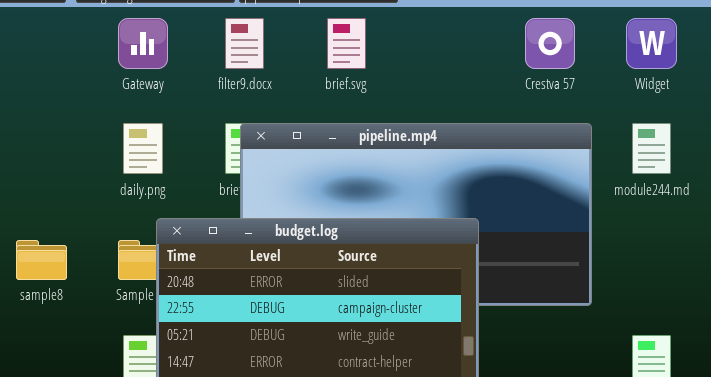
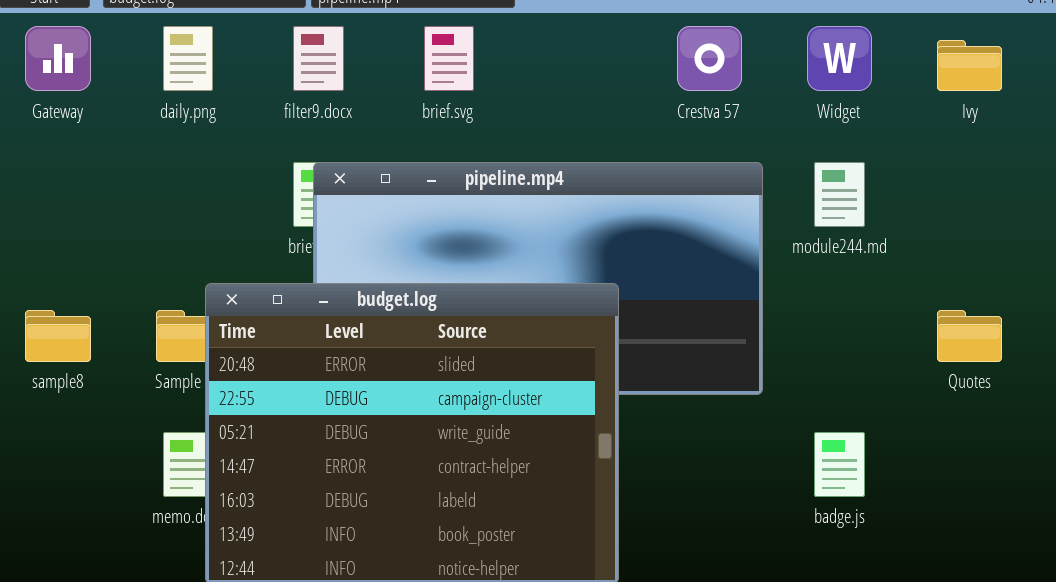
Gateway: [118,18,168,69] -> [25,26,91,91], moved
daily.png: [123,123,163,174] -> [163,26,213,91], moved

